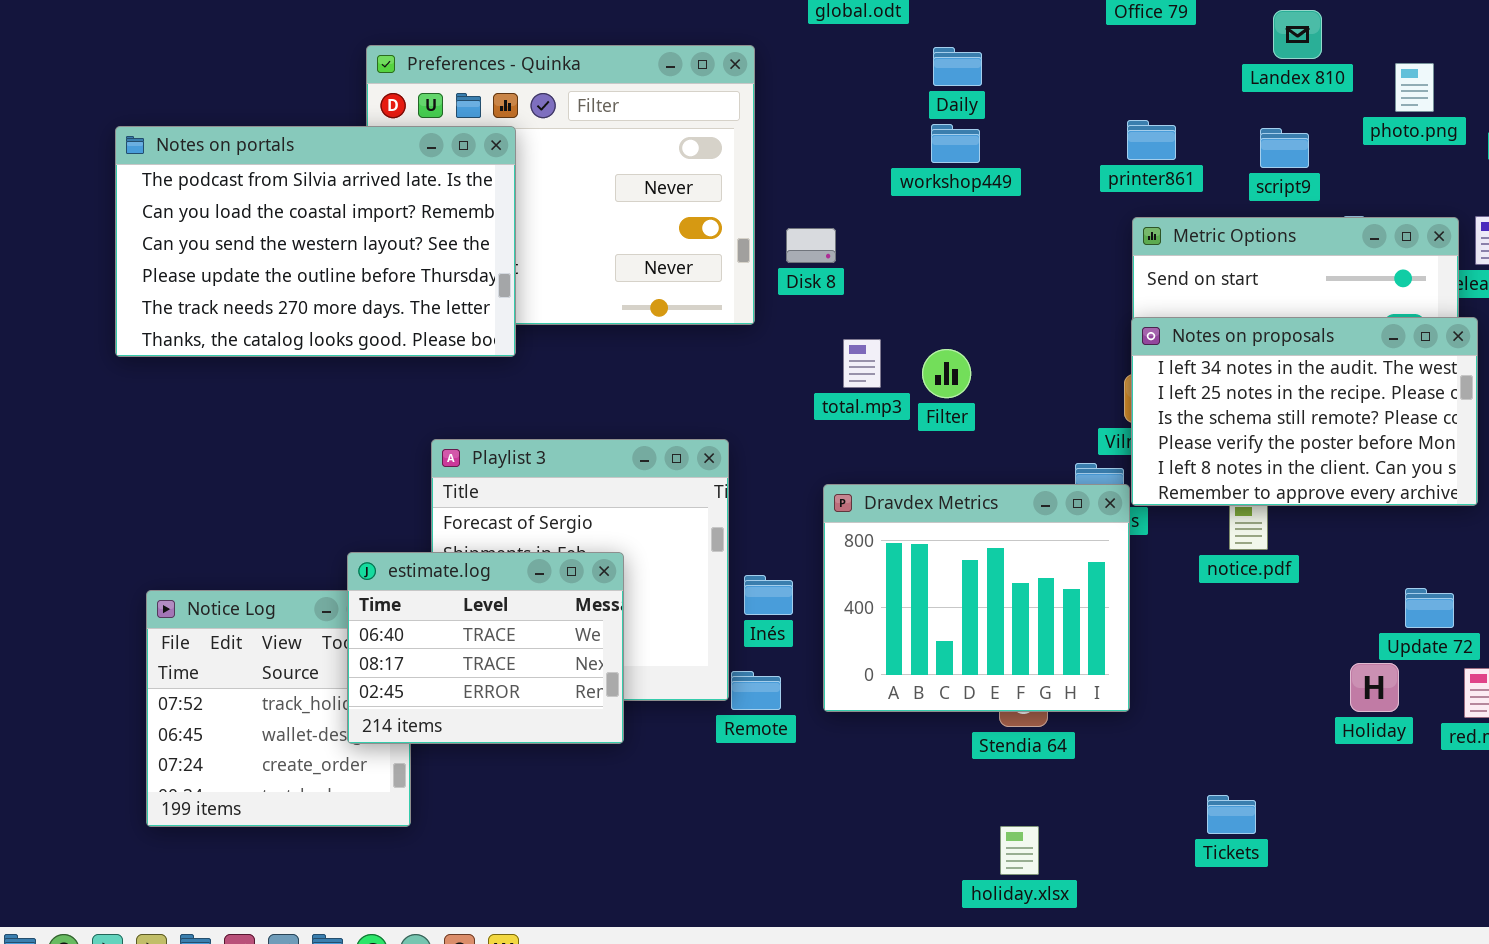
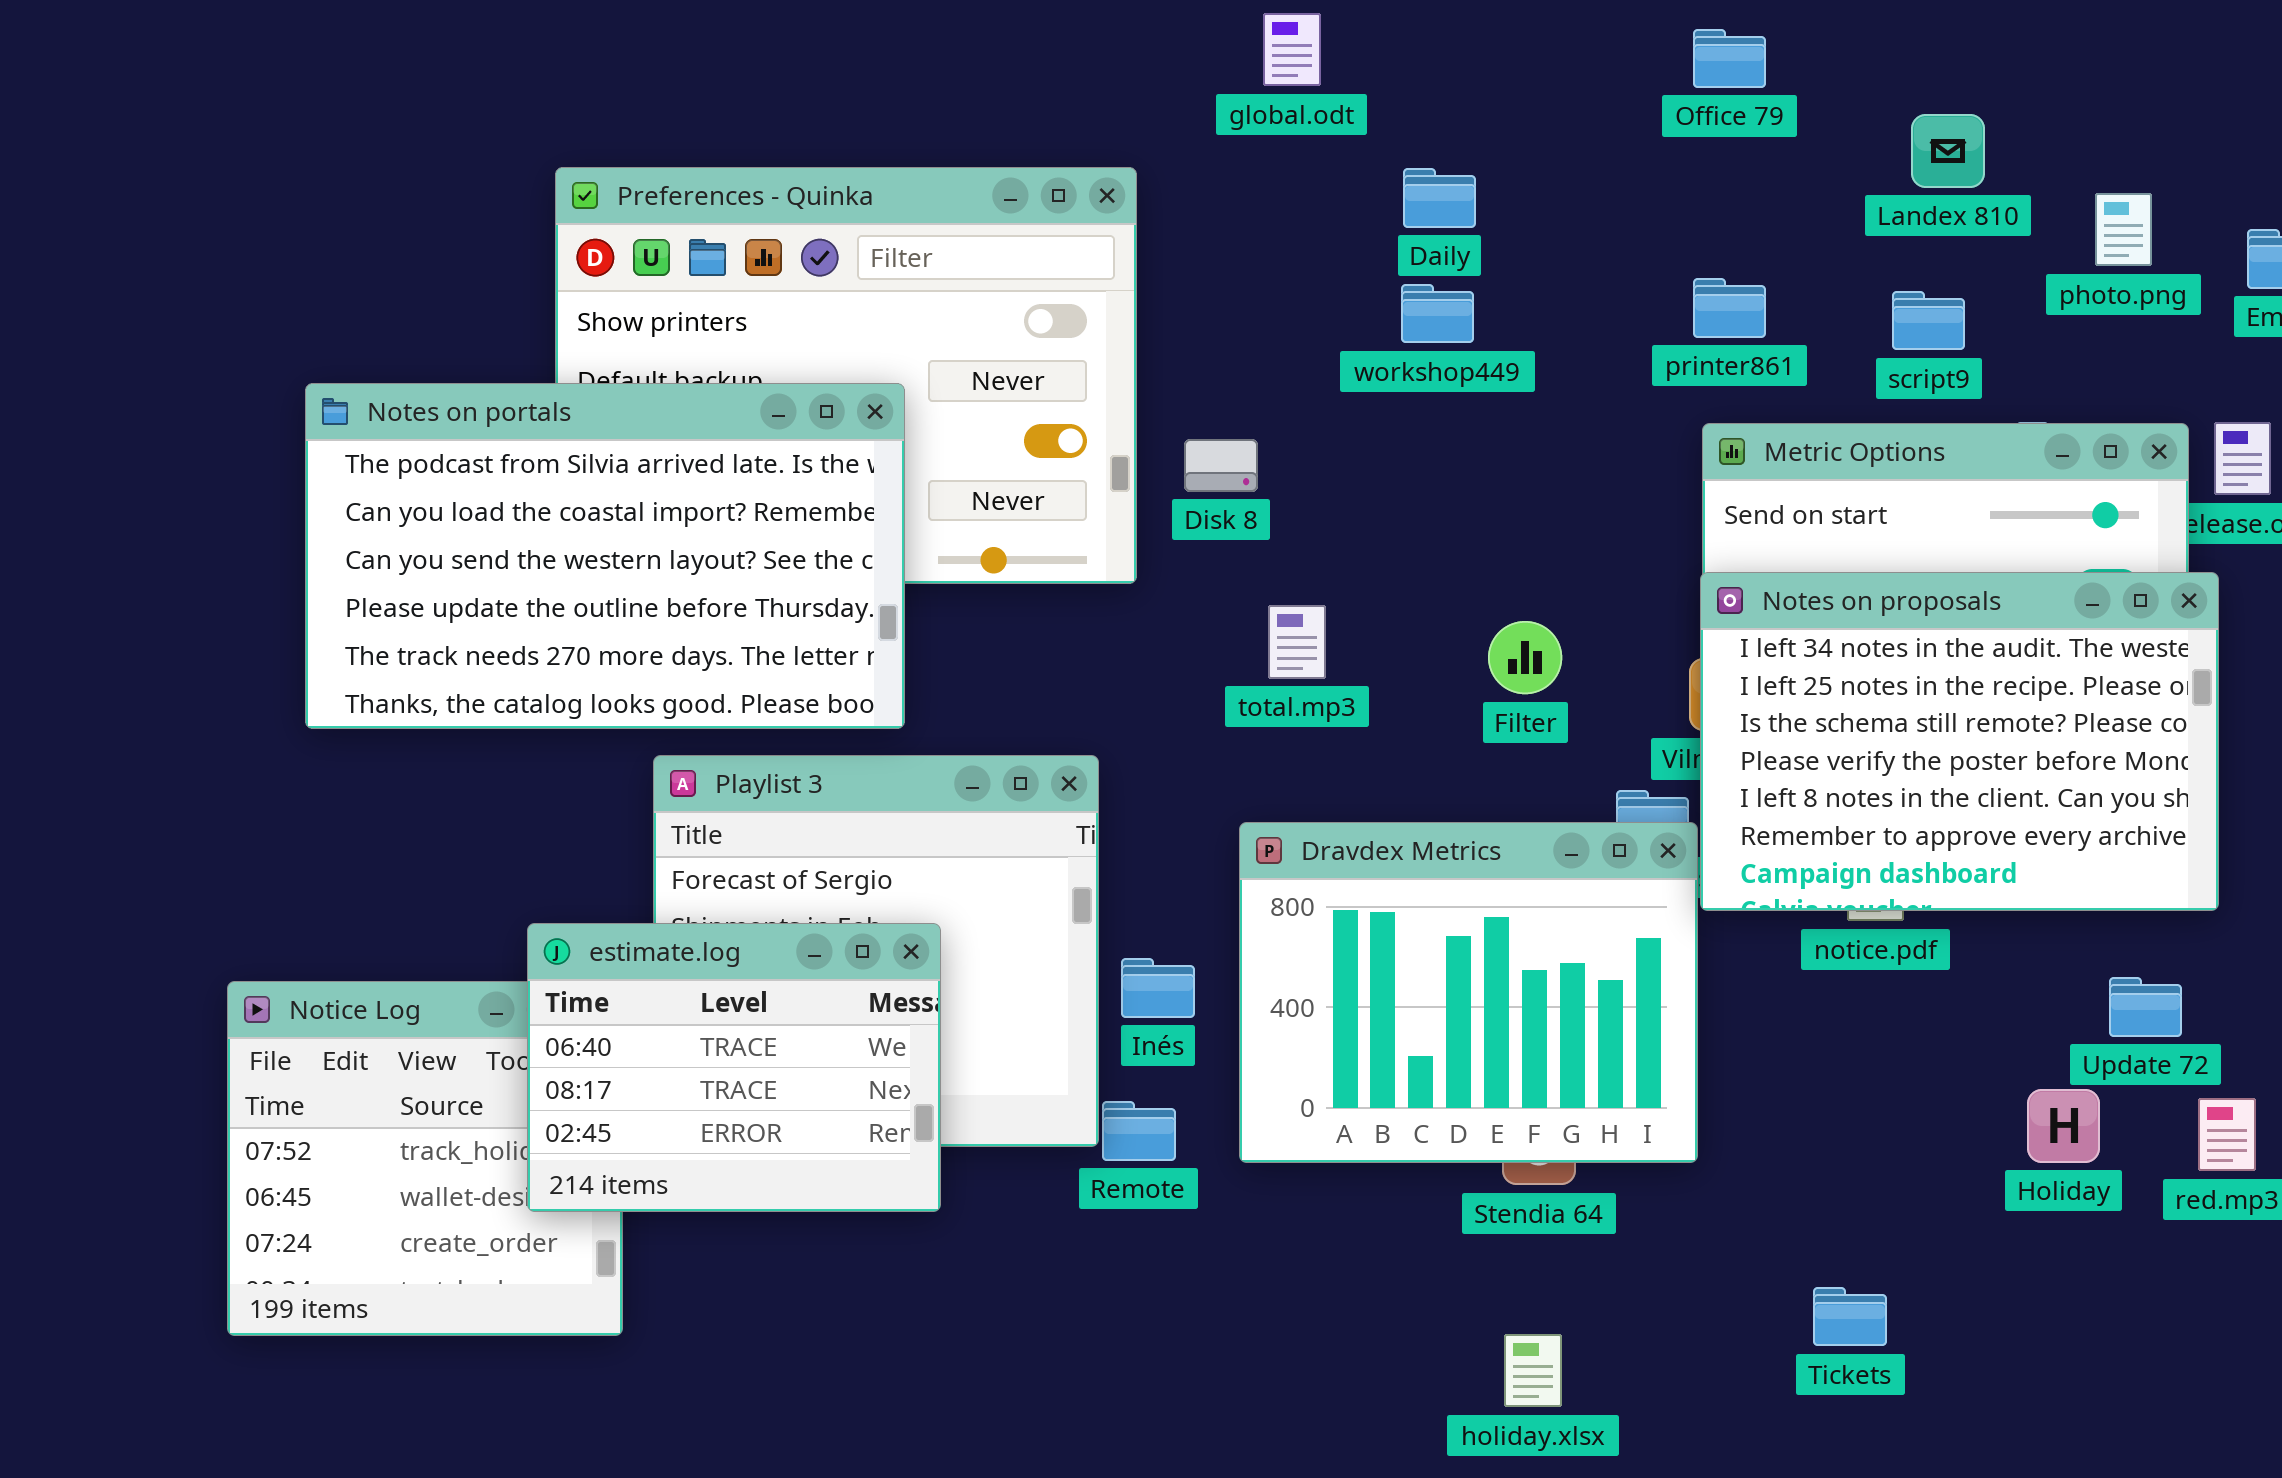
Notes on portals: [115,126,516,357] -> [305,383,905,729], moved
Notes on proposals: [1131,317,1478,506] -> [1700,572,2219,911], resized
Filter: [922,349,971,398] -> [1488,621,1562,694], moved

